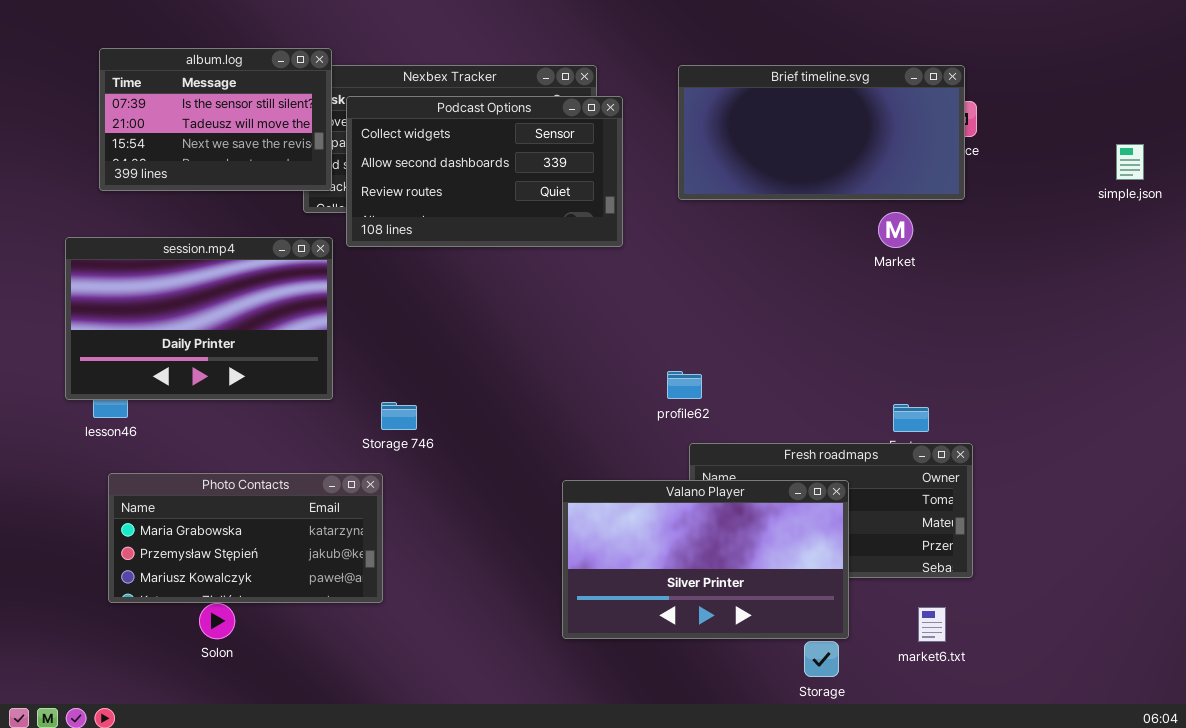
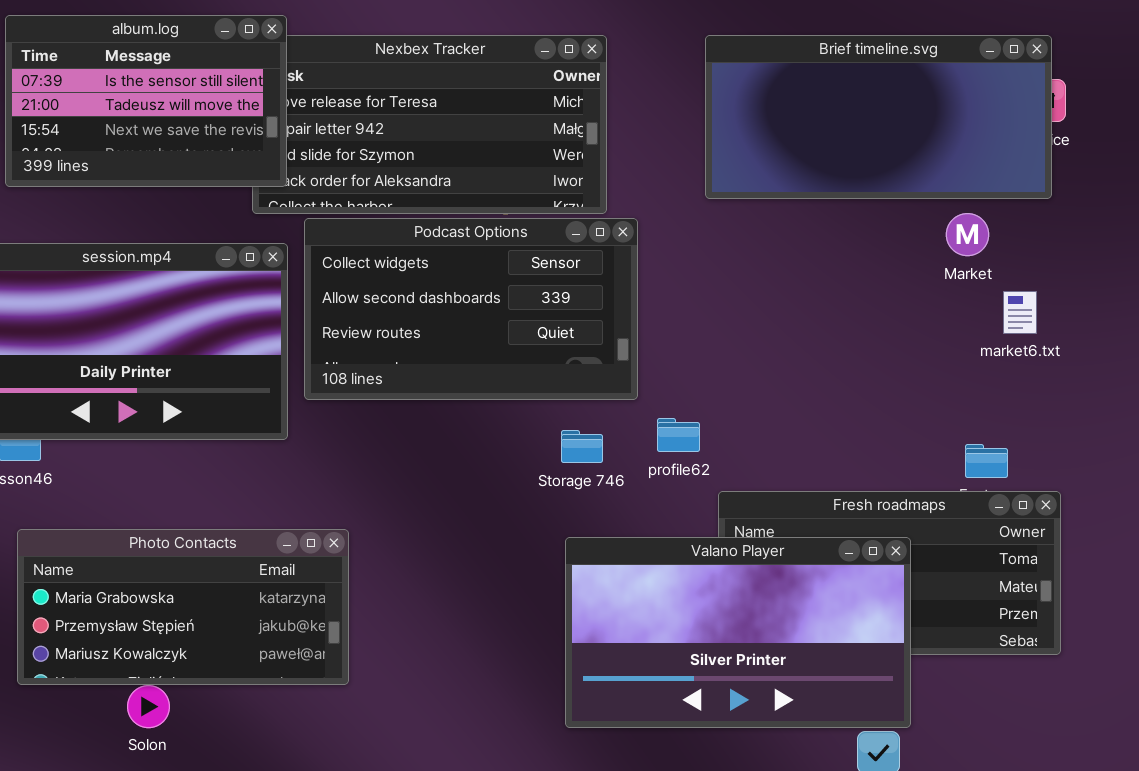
Podcast Options: [346,96,623,247] -> [304,218,638,400], moved
profile62: [667,371,702,399] -> [657,418,700,452], moved
Storage 746: [381,402,417,430] -> [561,430,603,463], moved
market6.txt: [918,607,946,642] -> [1003,291,1037,334], moved

